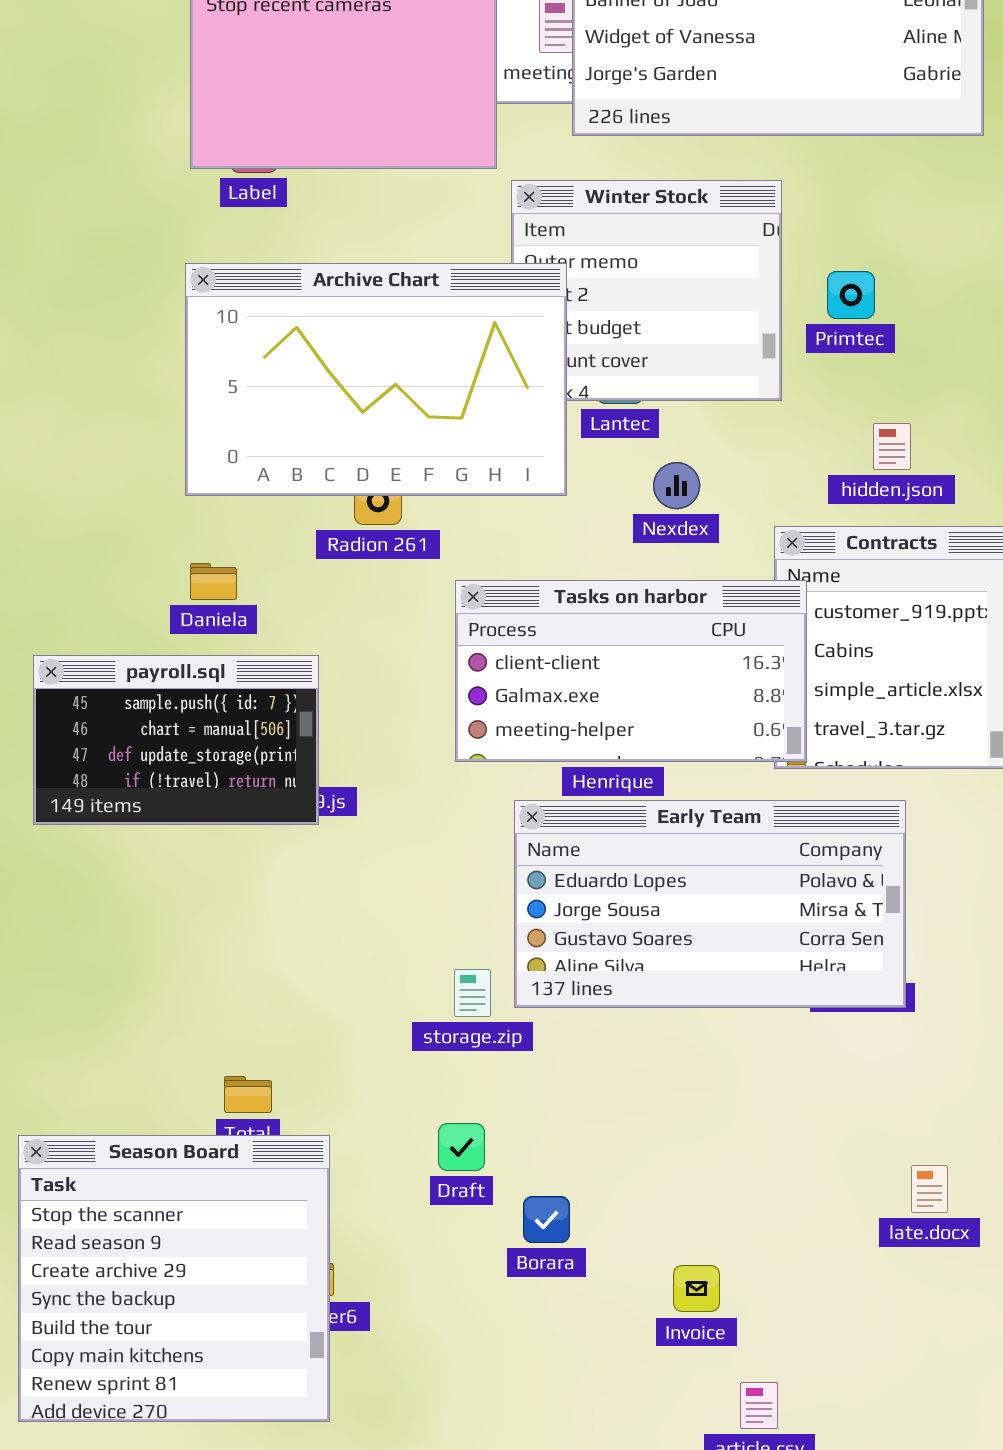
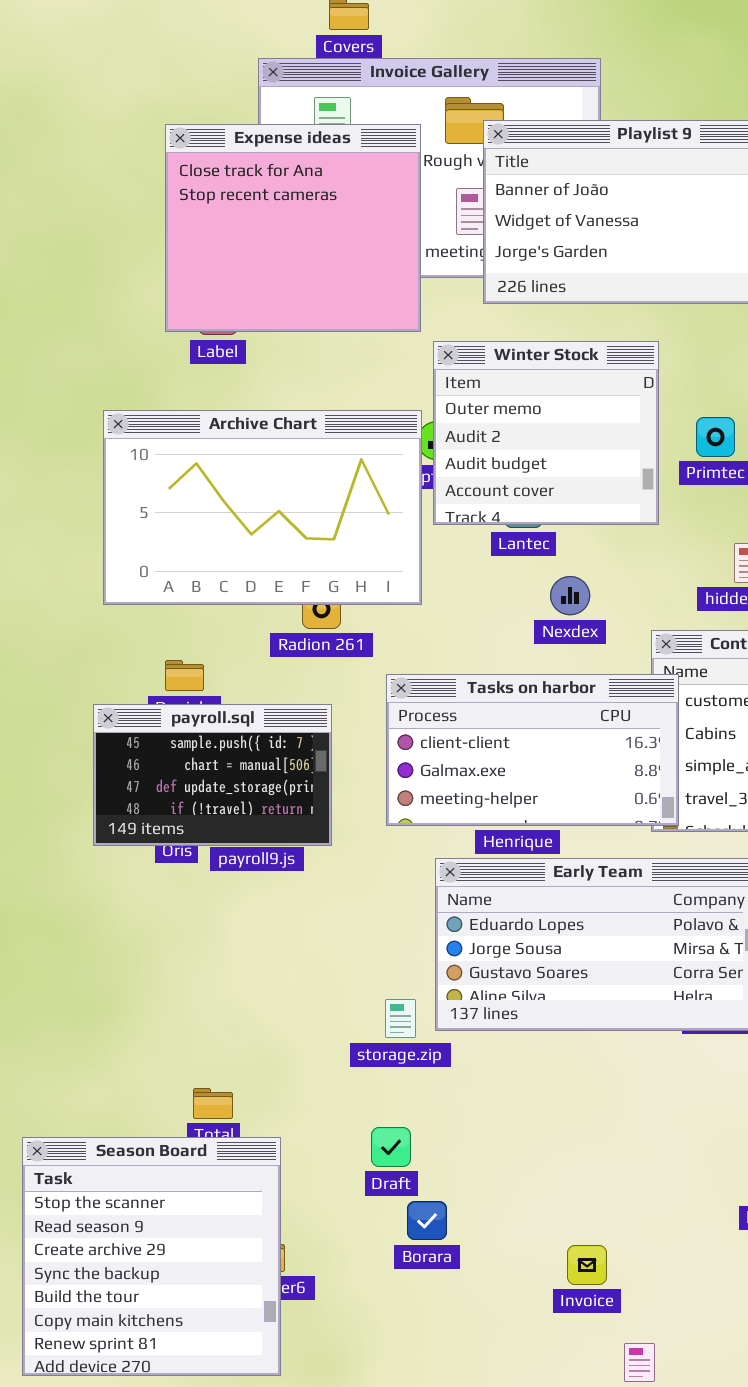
Archive Chart: [185,263,567,496] -> [103,410,422,605], moved
payroll.sql: [33,655,319,825] -> [93,704,332,846], moved
Borara: [523,1196,570,1243] -> [407,1201,447,1240], moved

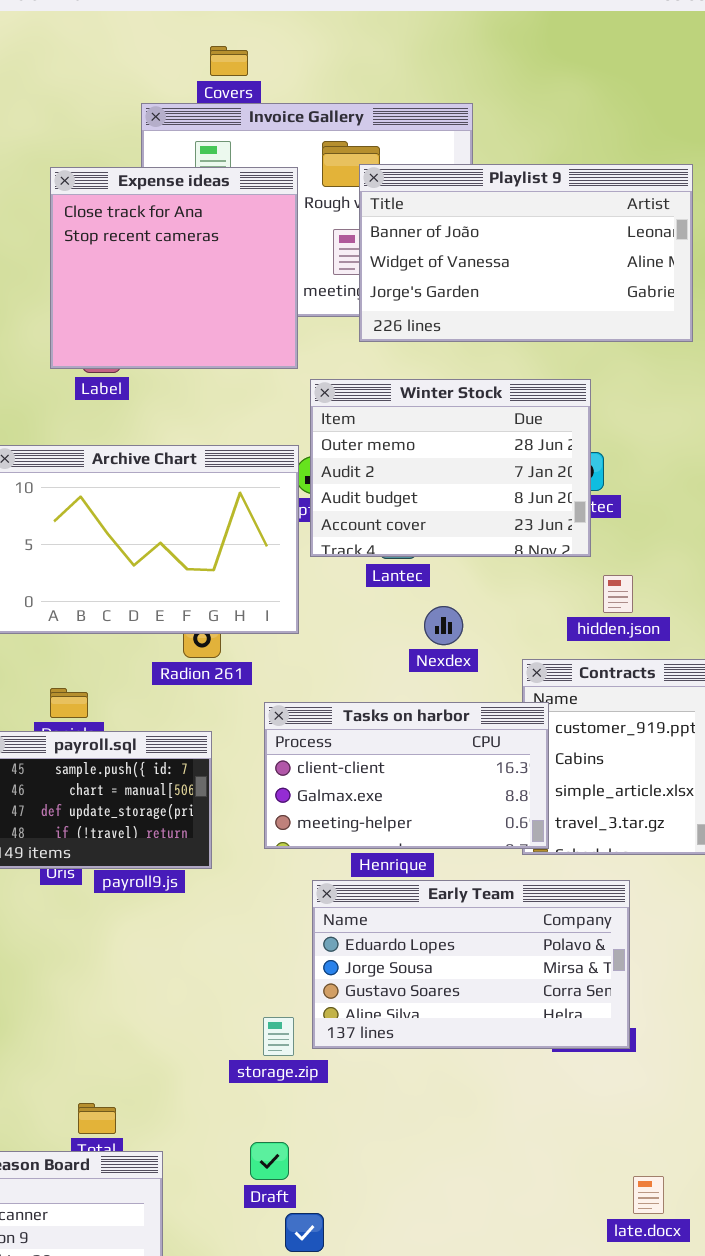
Winter Stock: [433,341,659,525] -> [310,379,591,557], resized

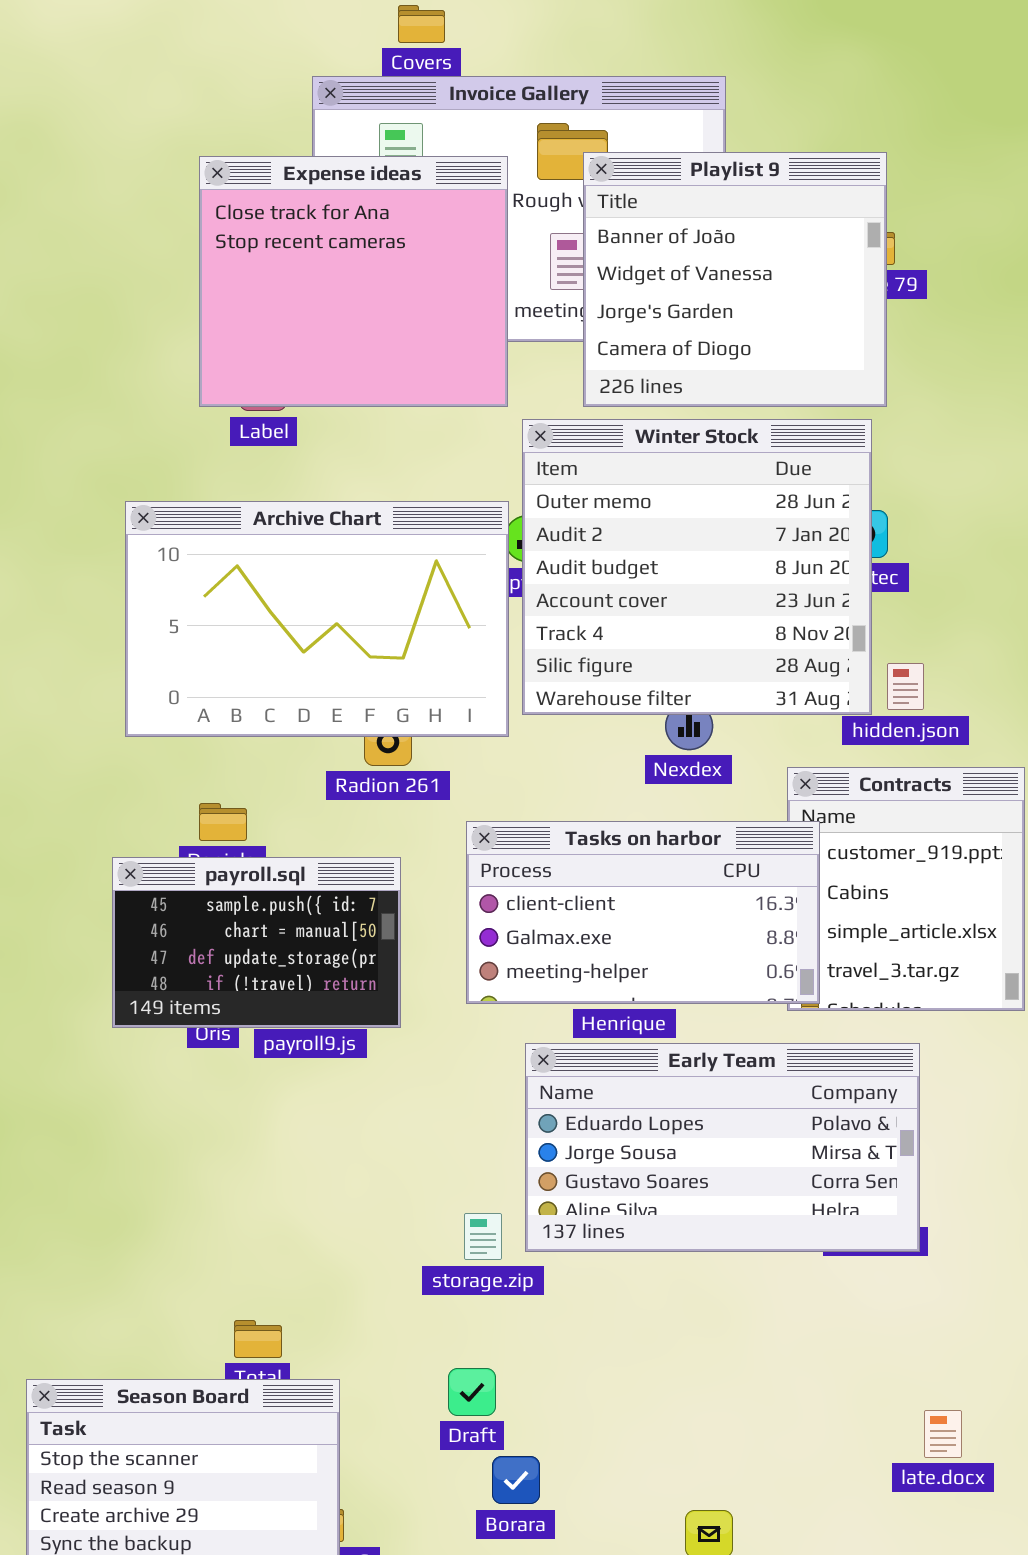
Playlist 9: [359,164,693,342] -> [583,152,887,407], resized
Winter Stock: [310,379,591,557] -> [522,419,872,715], resized

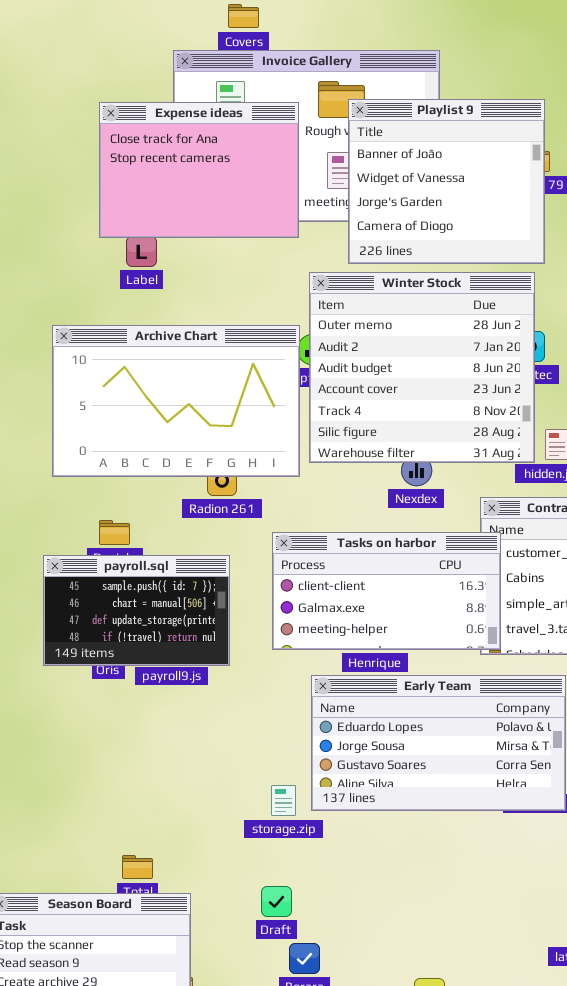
Expense ideas: [199,156,508,407] -> [99,102,299,238], resized

